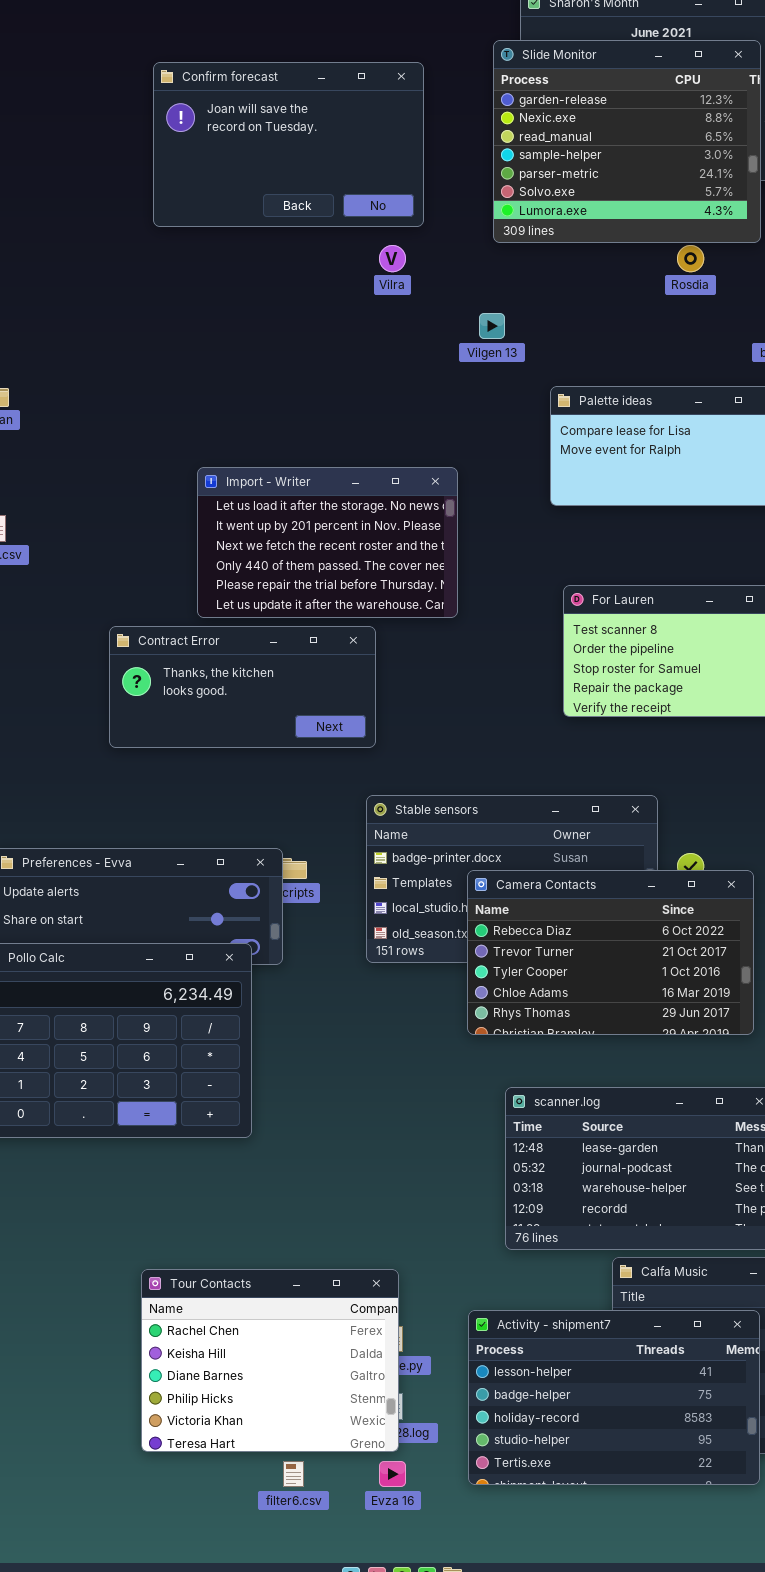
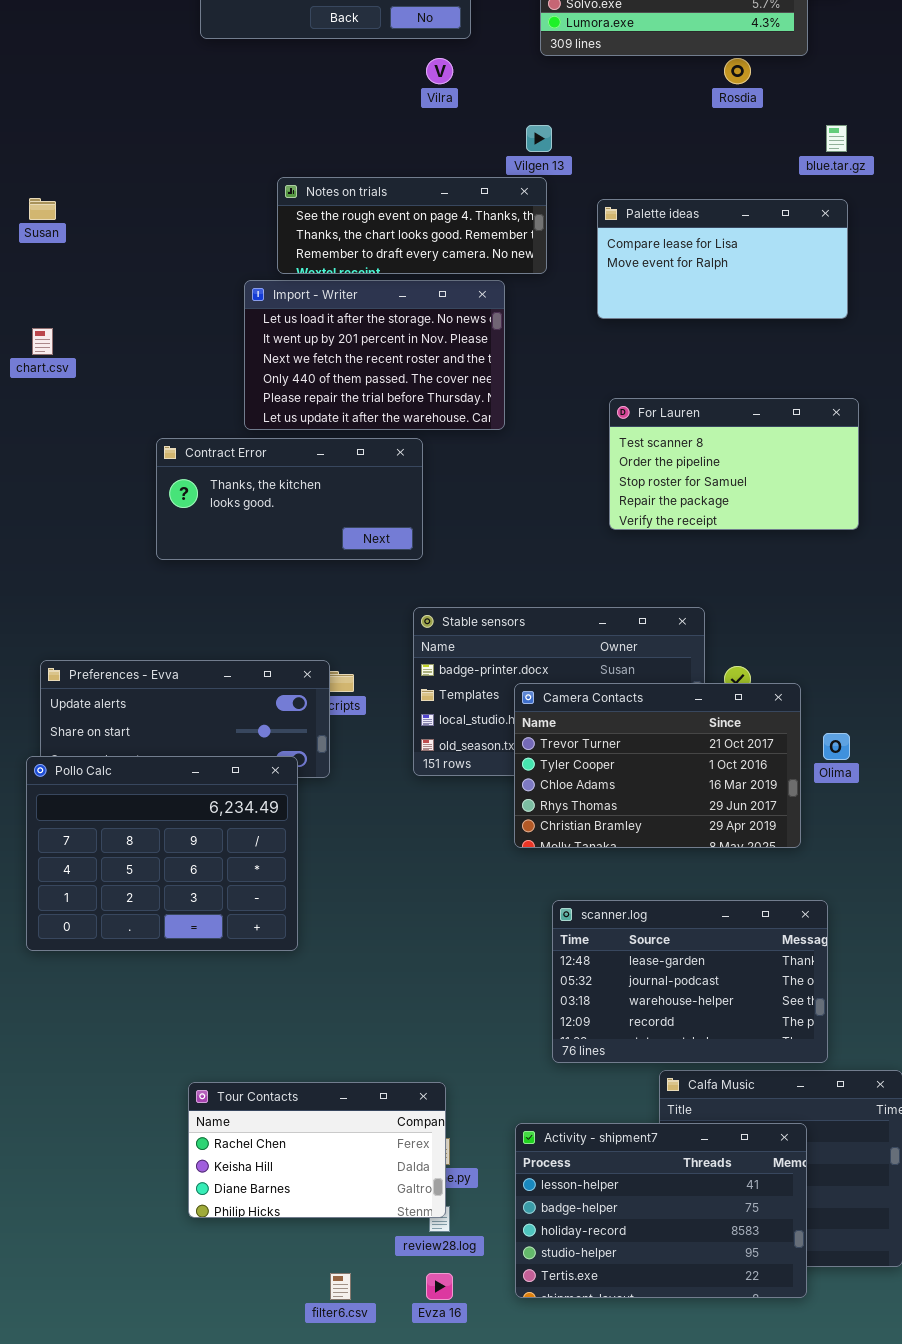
Notes on trials: none -> [277,177,547,274], opened
Camera Contacts: [467,870,754,1035] -> [514,683,801,848], scrolled down 1 row
Tour Contacts: [141,1269,399,1452] -> [188,1082,446,1218], resized

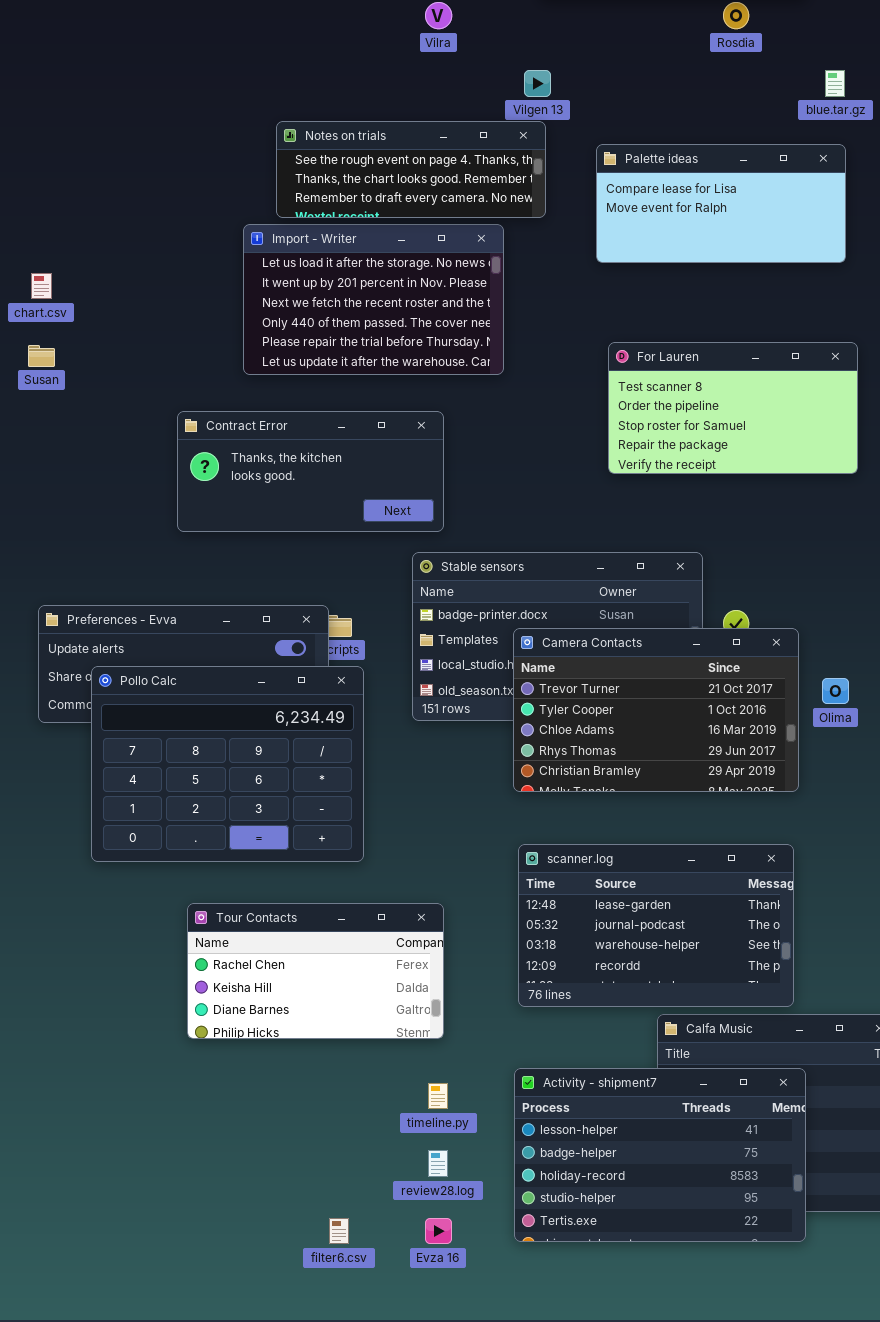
Susan: [29,198,56,220] -> [28,345,55,367], moved
Contract Error: [156,438,423,560] -> [177,411,444,532], moved
Pollo Calc: [26,756,298,951] -> [91,666,364,862], moved
scanner.log: [552,900,828,1063] -> [518,844,794,1007], moved
Tour Contacts: [188,1082,446,1218] -> [187,903,444,1039], moved

